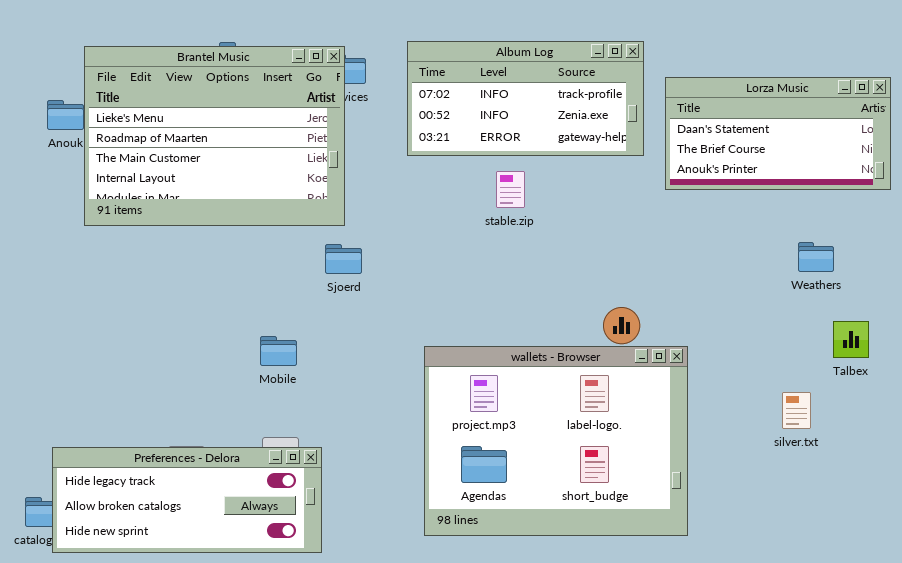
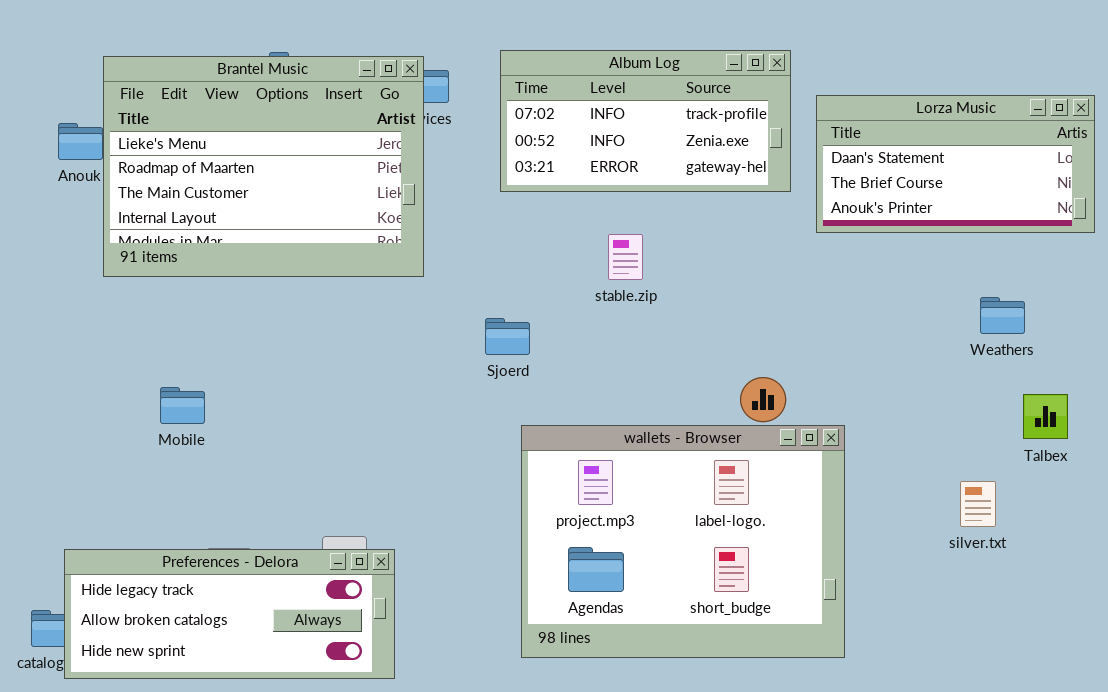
stable.zip: [496,171,525,208] -> [608,234,643,280], moved
Sjoerd: [325,244,362,274] -> [485,318,530,355], moved
Mobile: [260,336,297,366] -> [160,387,205,424], moved

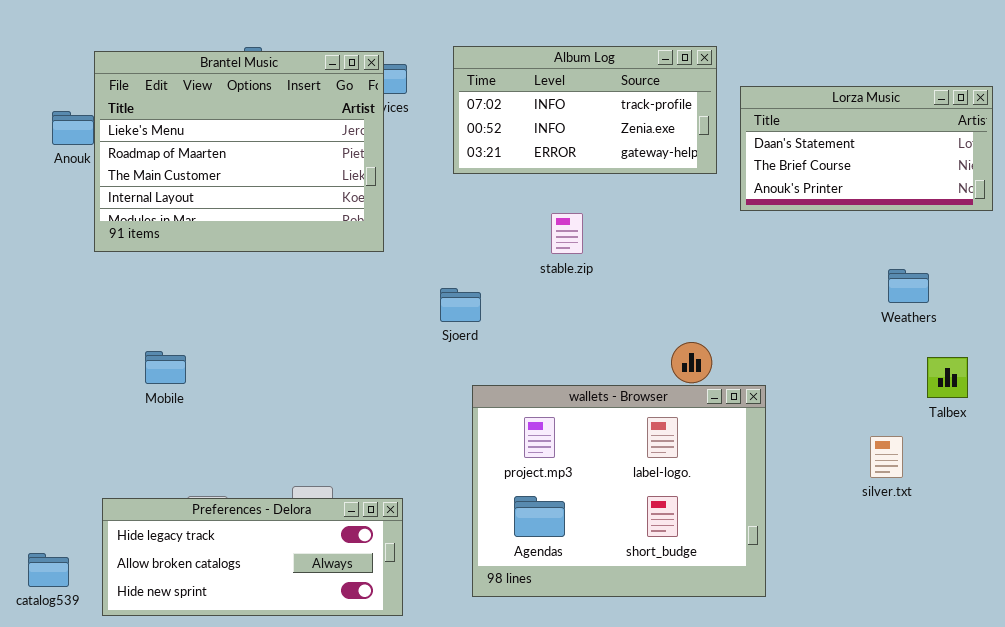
Preferences - Delora: [64,549,395,679] -> [102,498,403,616], moved

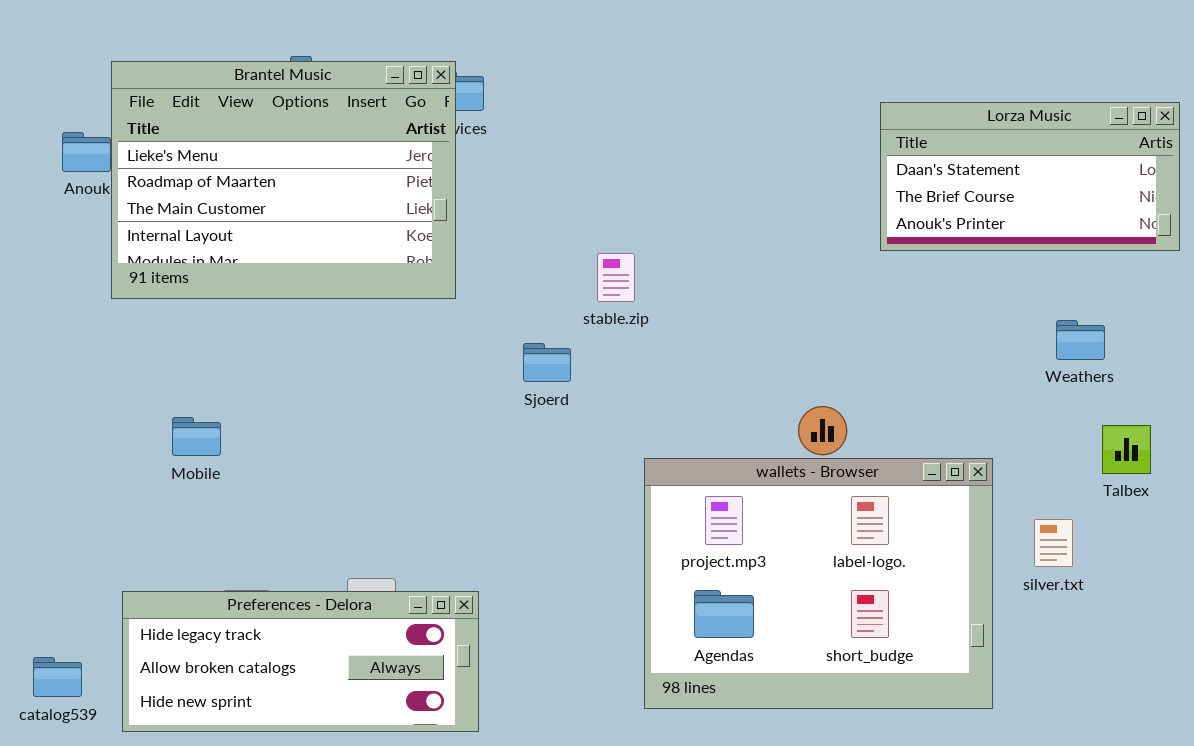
Album Log: [453,46,717,174] -> none, closed
stable.zip: [551,213,583,254] -> [597,253,635,302], moved
wallets - Browser: [472,385,766,597] -> [644,458,993,709], moved

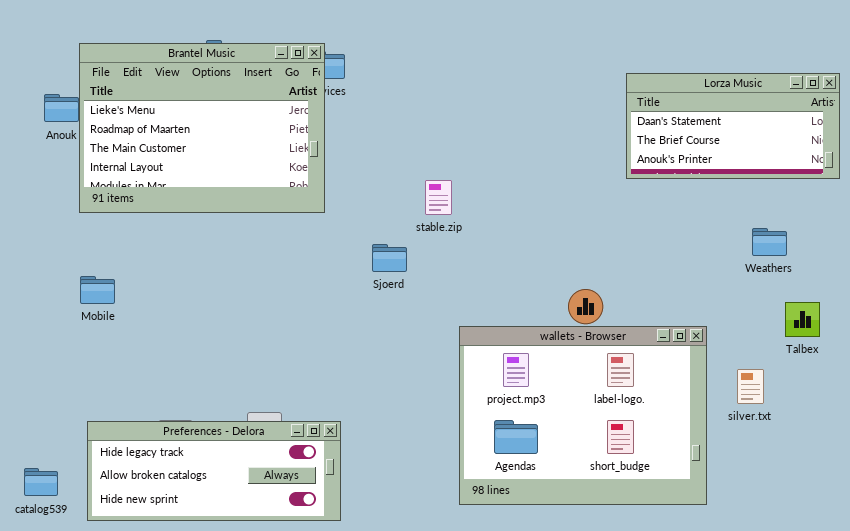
Mobile: [172,417,221,456] -> [80,276,115,304], moved

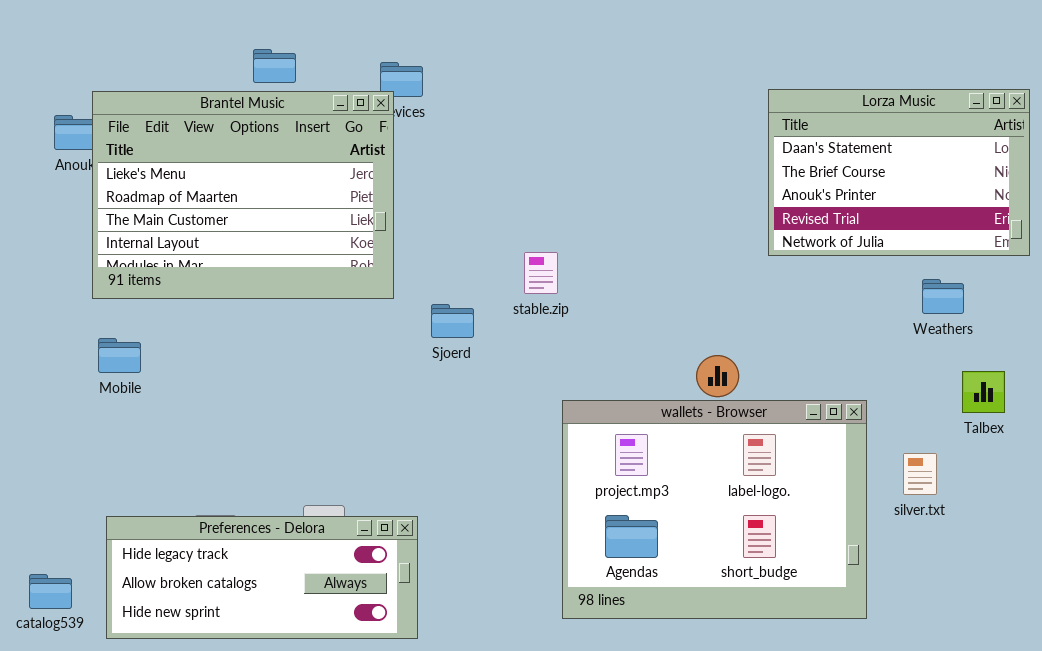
Brantel Music: [79,43,325,213] -> [92,91,394,299], moved
Lorza Music: [626,73,840,179] -> [768,89,1030,256], resized
stable.zip: [425,180,452,215] -> [524,252,558,294], moved
Sjoerd: [372,244,407,272] -> [431,304,474,338], moved

